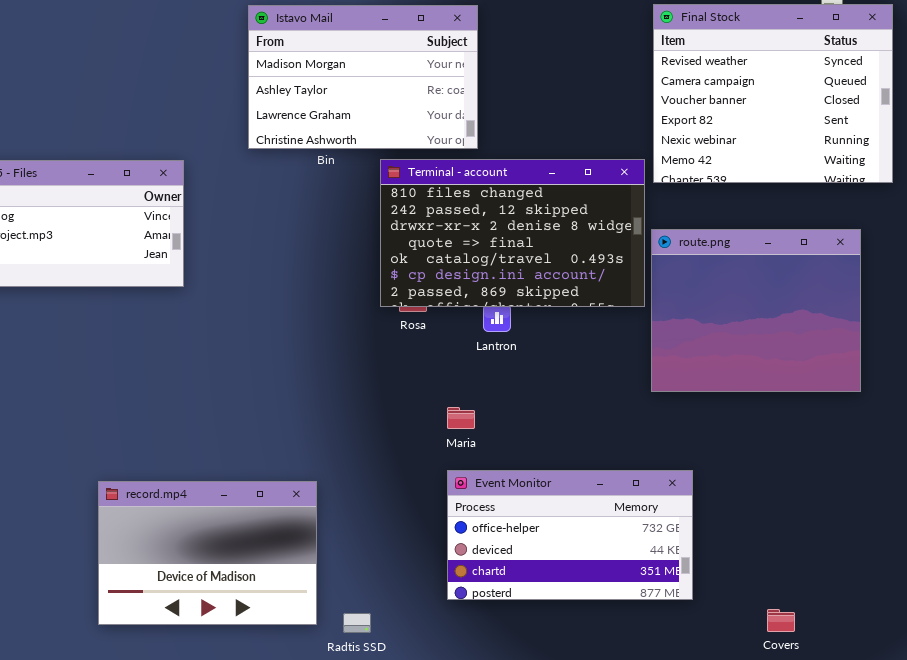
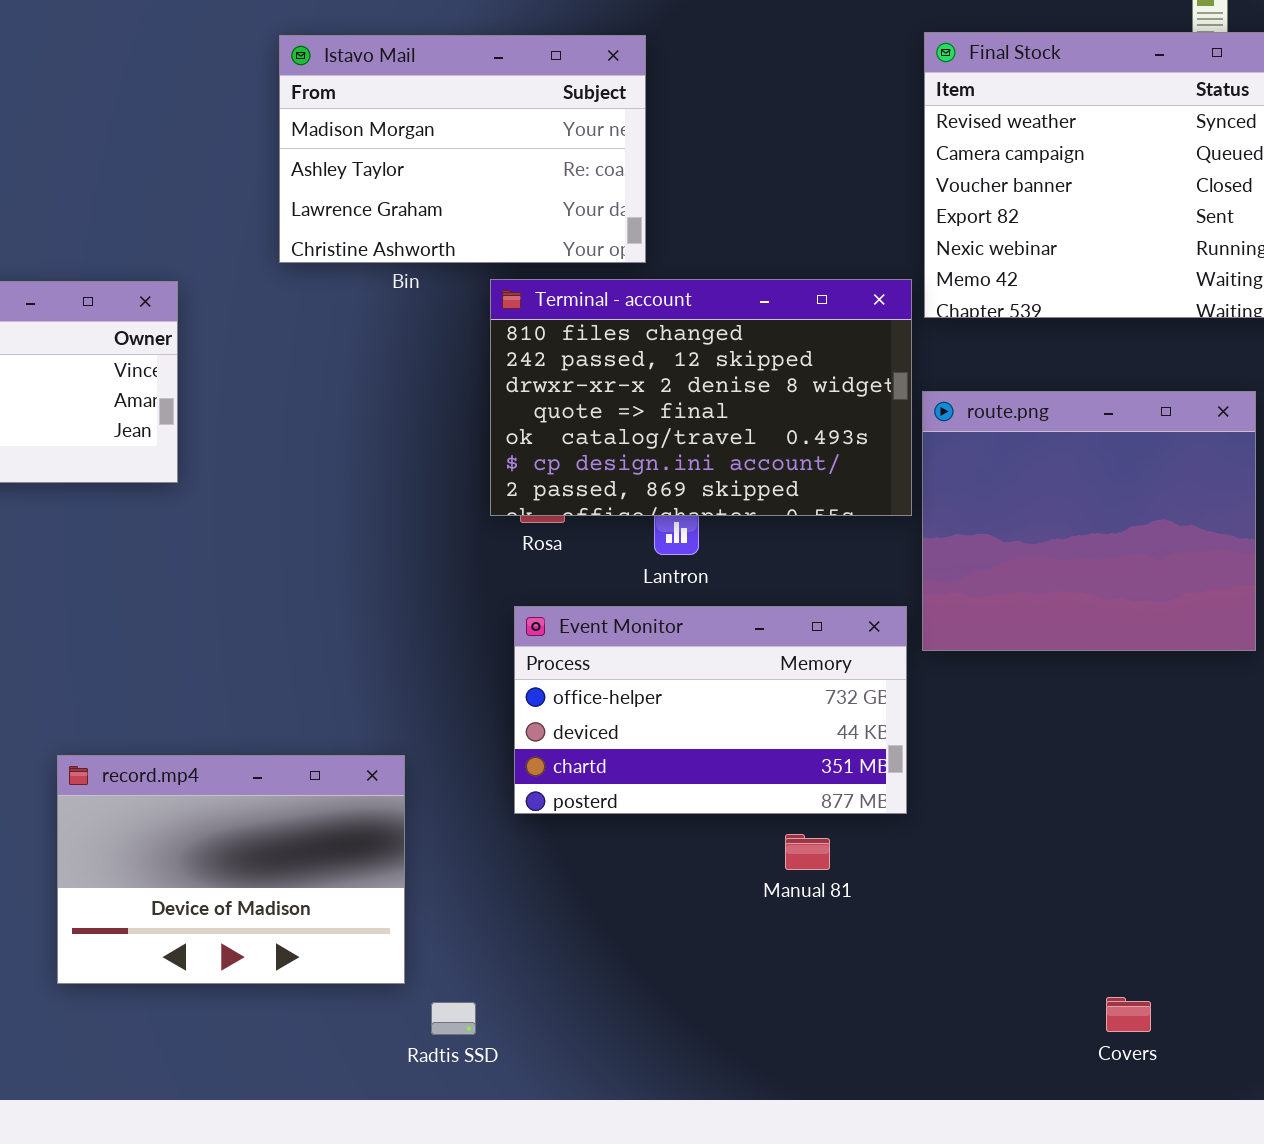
Event Monitor: [447,470,693,600] -> [514,606,907,814], moved
record.mp4: [98,481,317,625] -> [57,755,405,984], moved

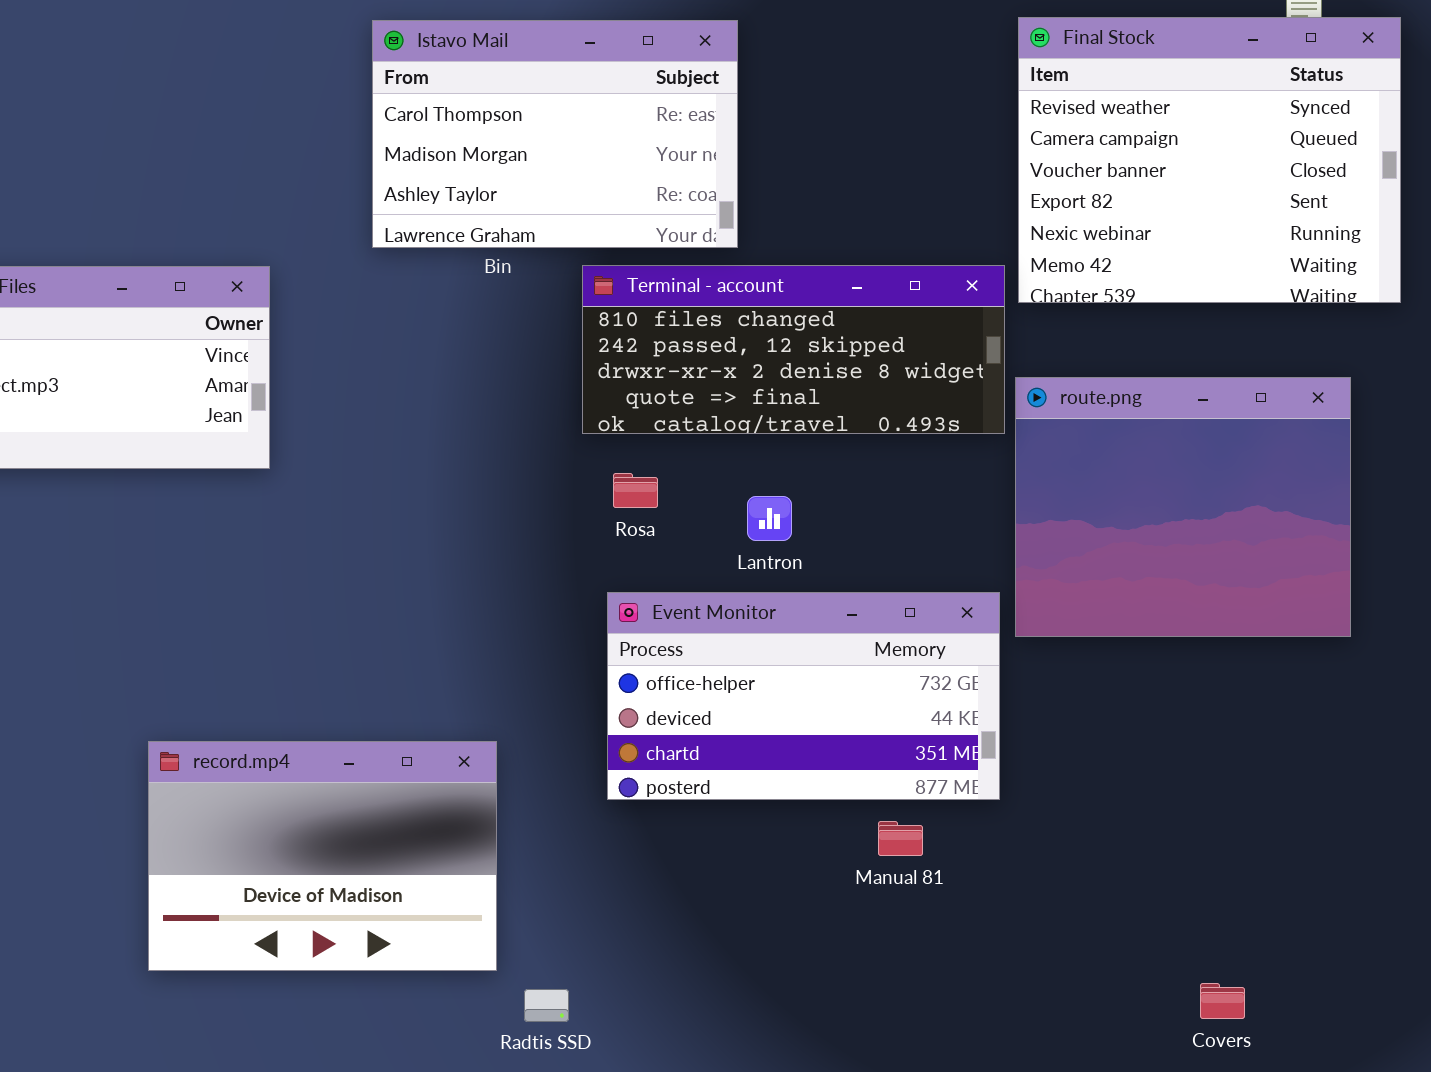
Istavo Mail: [279,35,646,263] -> [372,20,738,248], scrolled up 1 row
Terminal - account: [490,279,912,516] -> [582,265,1005,434], resized

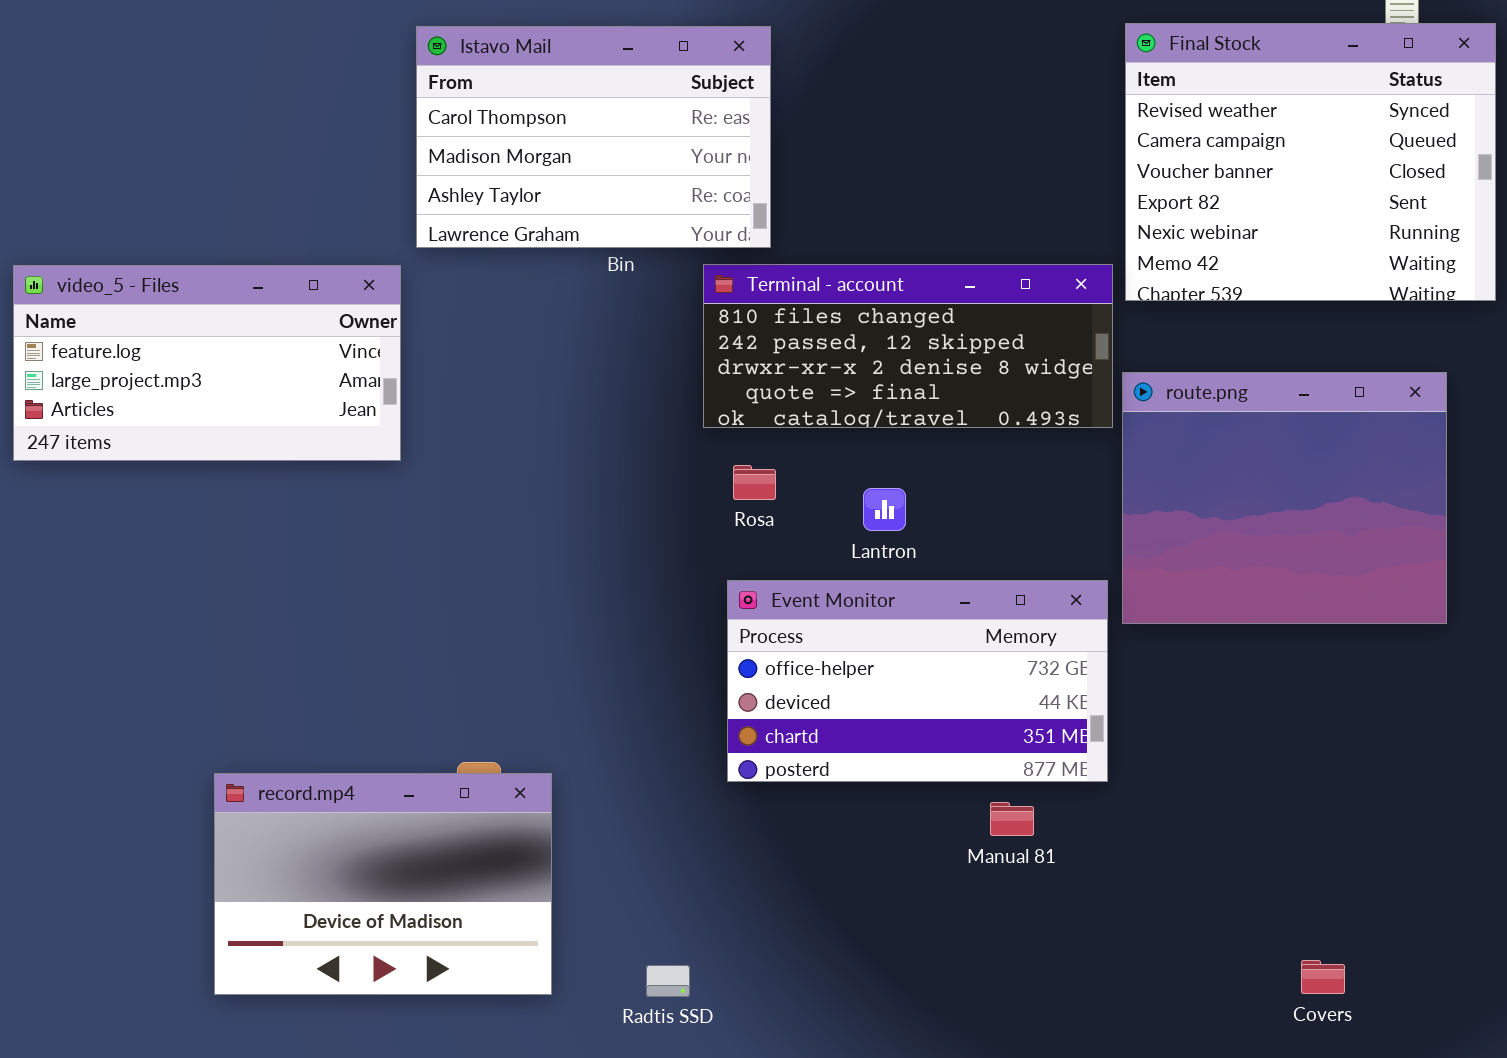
Istavo Mail: [372,20,738,248] -> [416,26,771,248], moved
record.mp4: [148,741,497,971] -> [214,773,552,995], moved

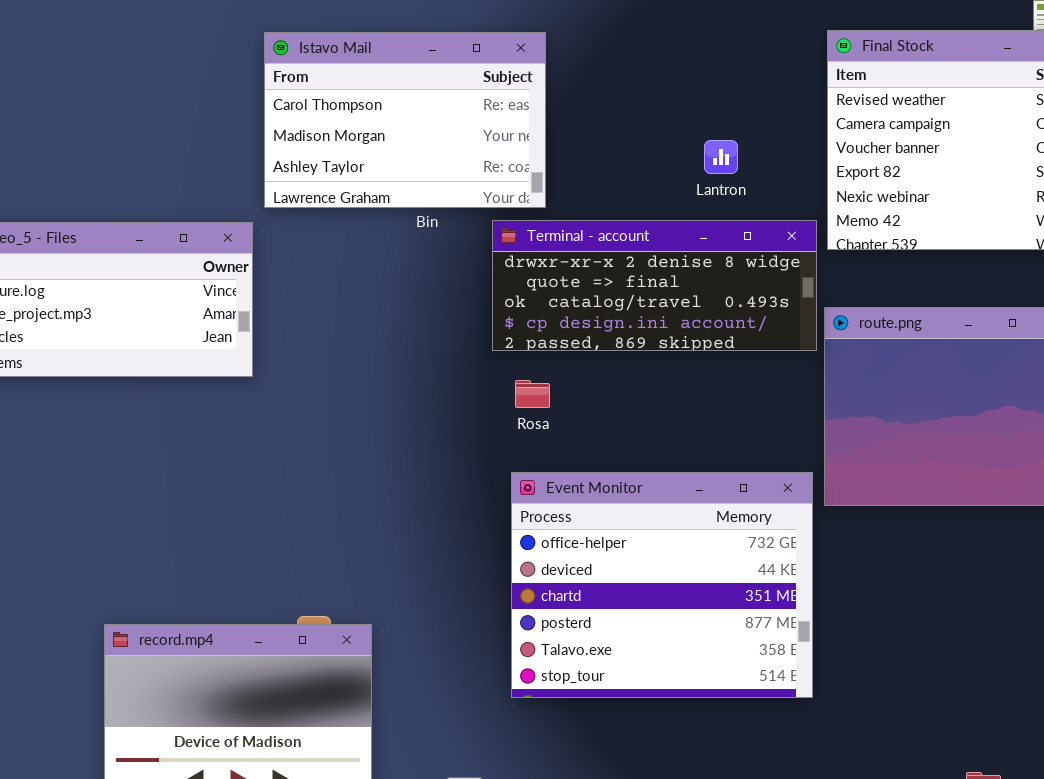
Terminal - account: [703,264,1113,428] -> [492,220,817,351], scrolled down 2 rows
Lantron: [863,488,906,531] -> [704,140,738,174], moved
Event Monitor: [727,580,1108,782] -> [511,472,813,698], resized

